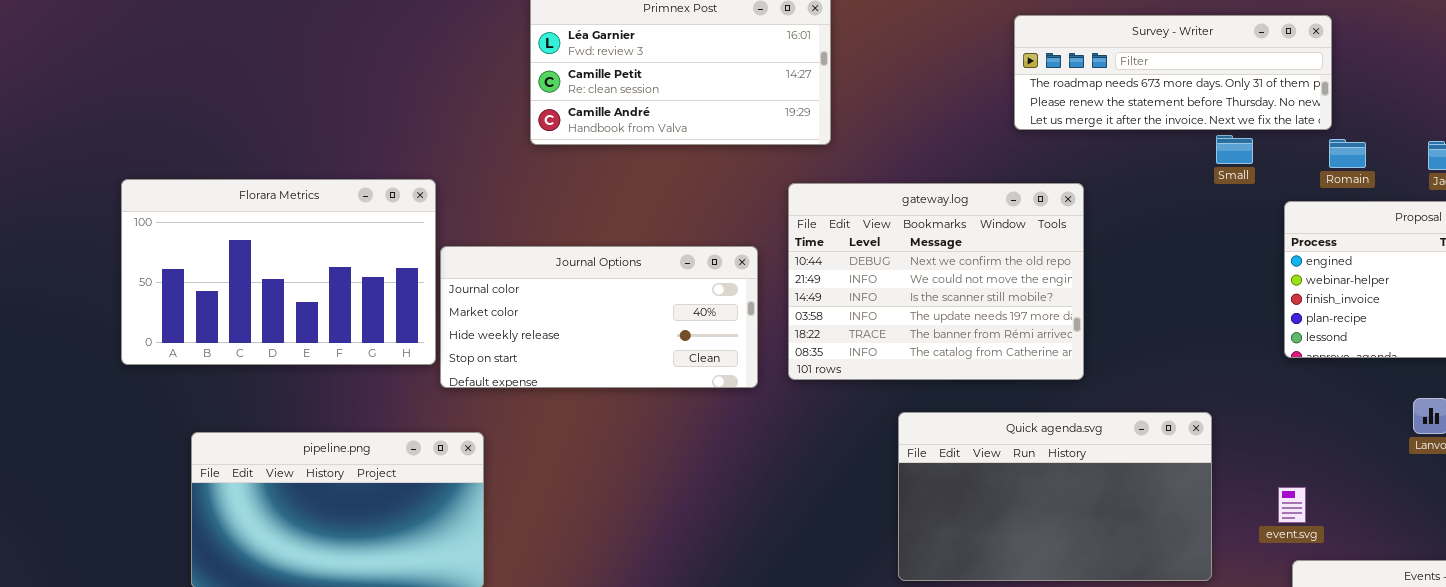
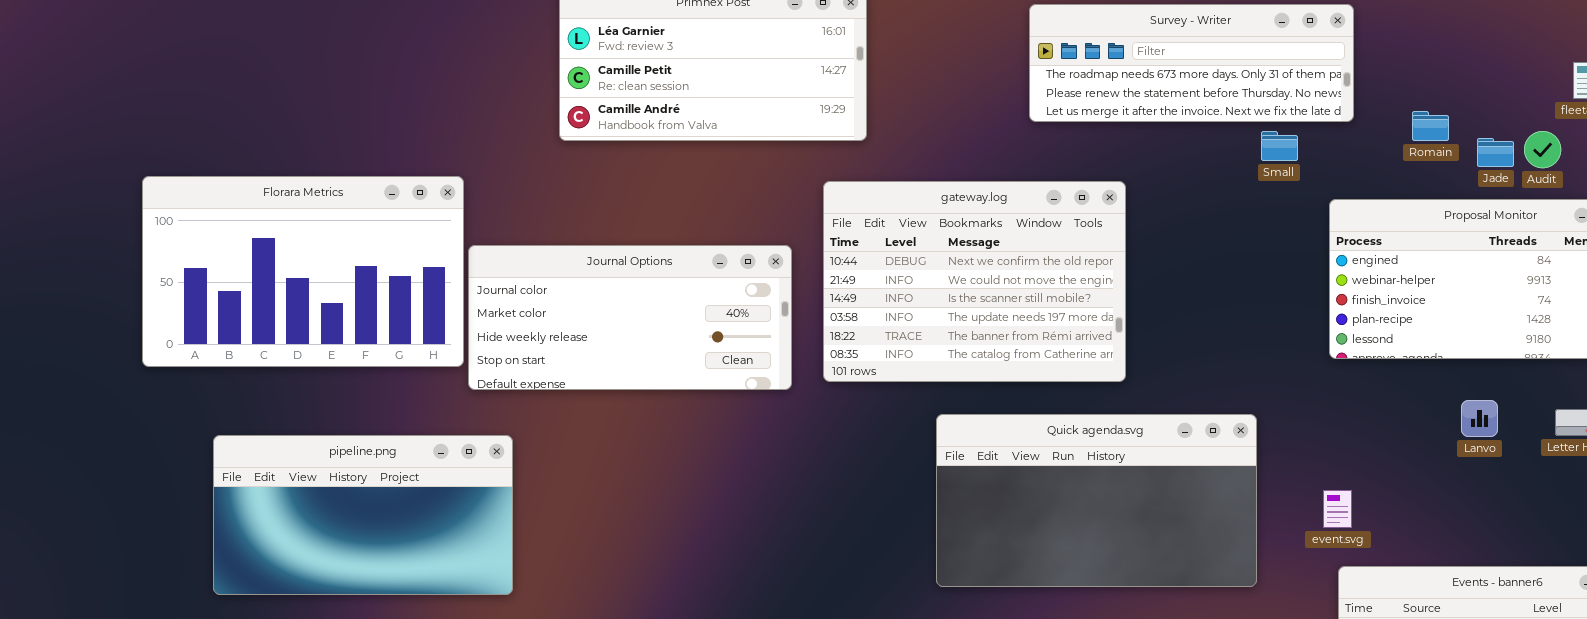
Survey - Writer: [1014,15,1332,130] -> [1029,4,1354,122], moved
Romain: [1329,139,1366,168] -> [1412,111,1449,141], moved

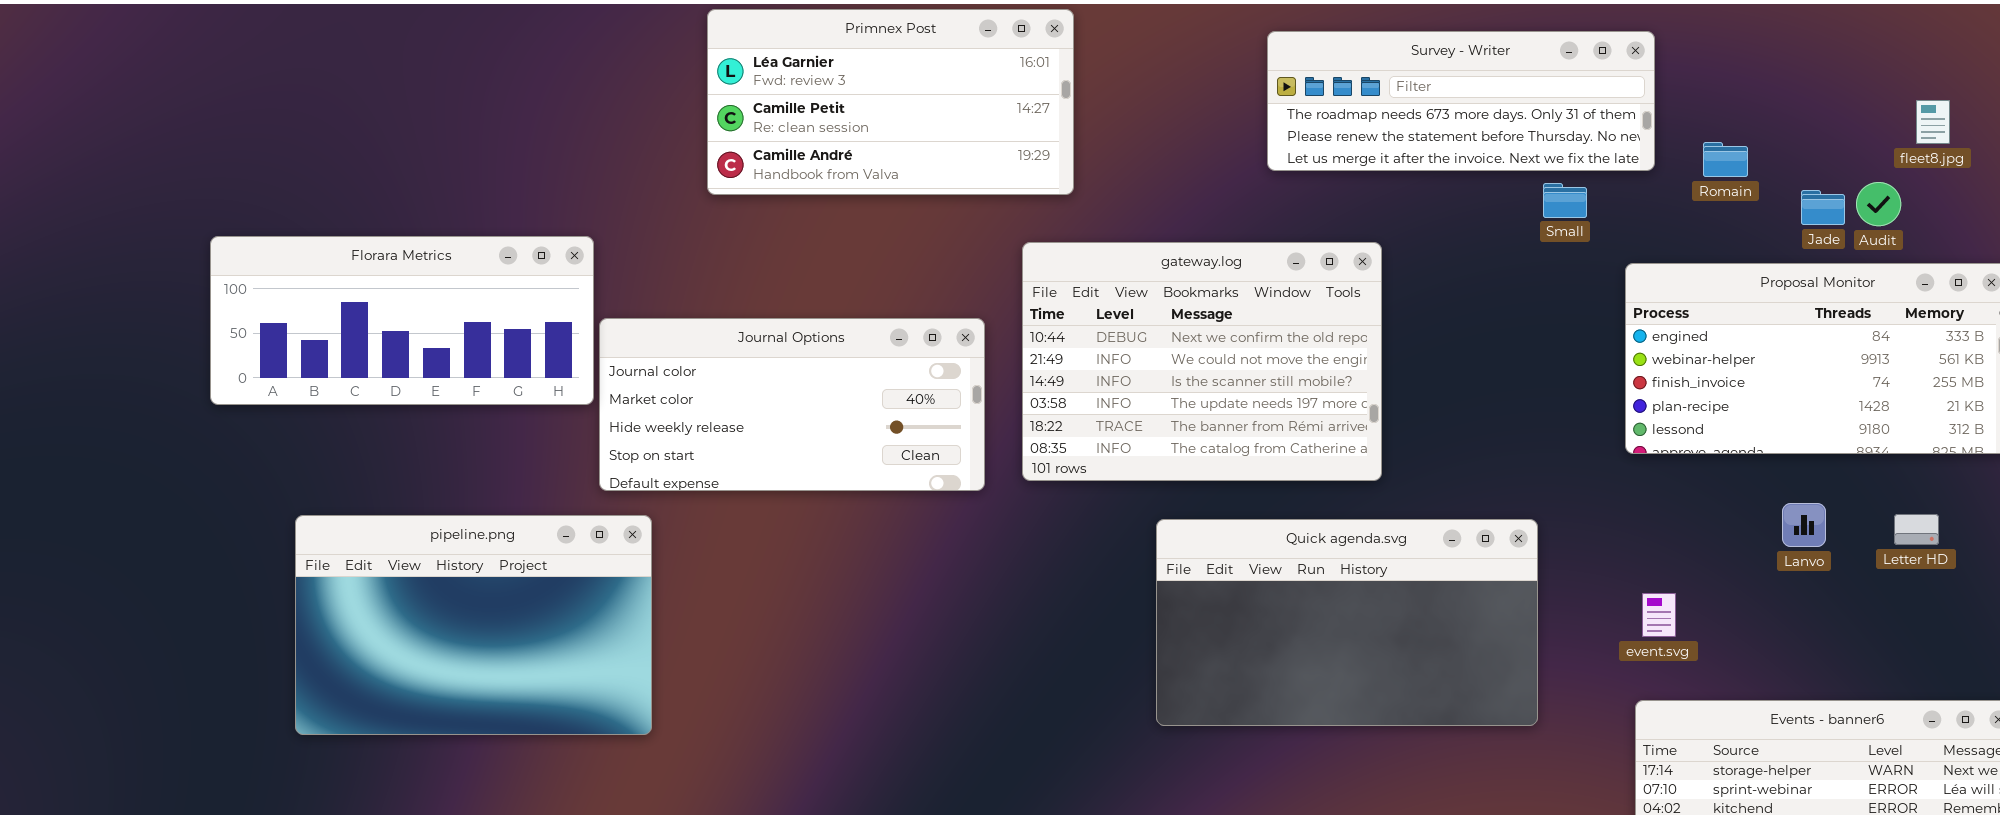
Romain: [1412,111,1449,141] -> [1703,142,1748,177], moved
Florara Metrics: [142,176,464,367] -> [210,236,594,405], resized
pipeline.png: [213,435,513,595] -> [295,515,652,735], resized
event.svg: [1323,490,1352,528] -> [1642,593,1676,637], moved

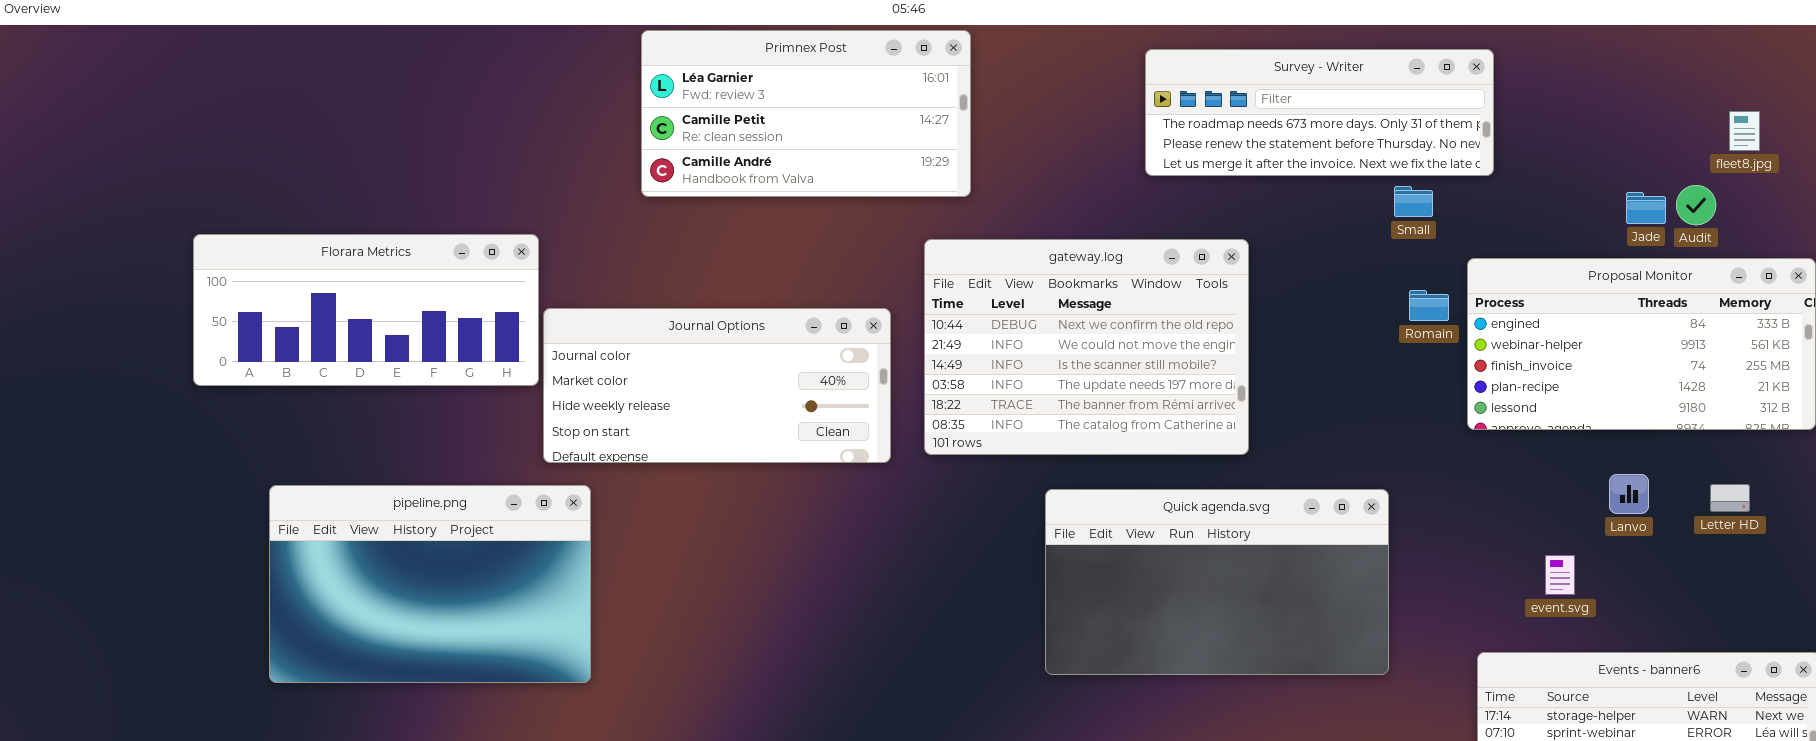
Romain: [1703,142,1748,177] -> [1409,290,1449,321], moved
event.svg: [1642,593,1676,637] -> [1545,555,1575,595], moved

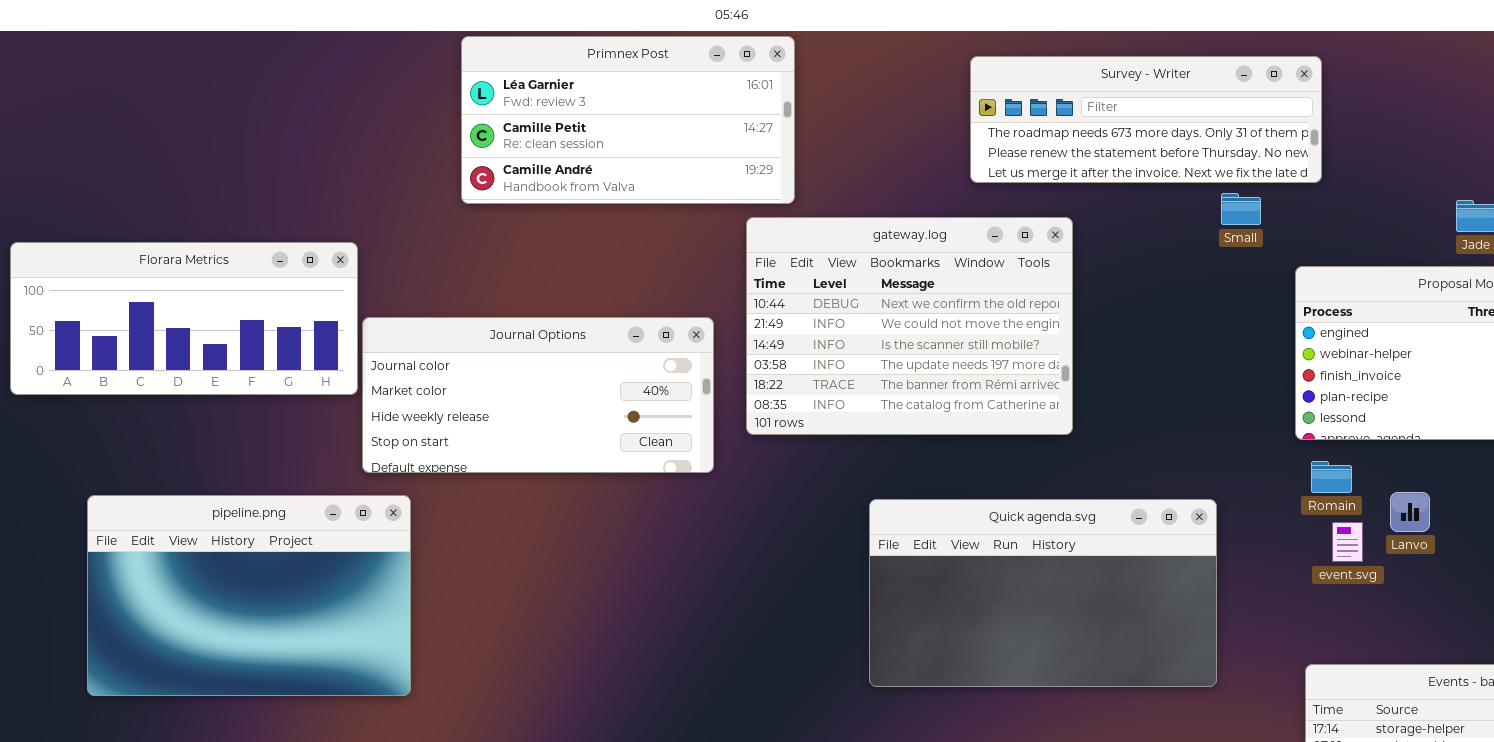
gateway.log: [924,239,1249,455] -> [746,217,1073,435], moved
Romain: [1409,290,1449,321] -> [1311,461,1352,493], moved
Lanvo: [1609,474,1649,514] -> [1390,492,1430,532], moved
event.svg: [1545,555,1575,595] -> [1332,522,1363,562], moved

